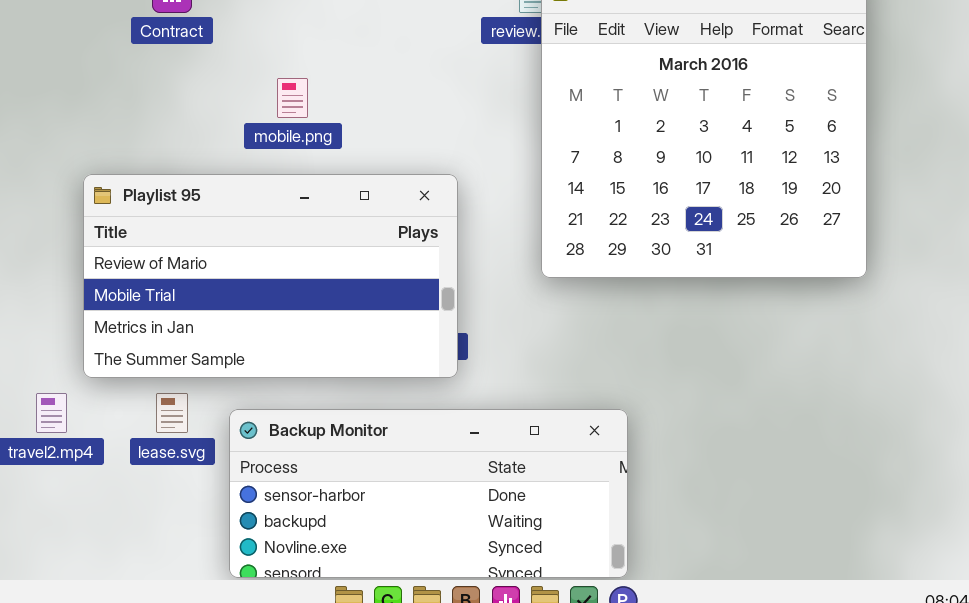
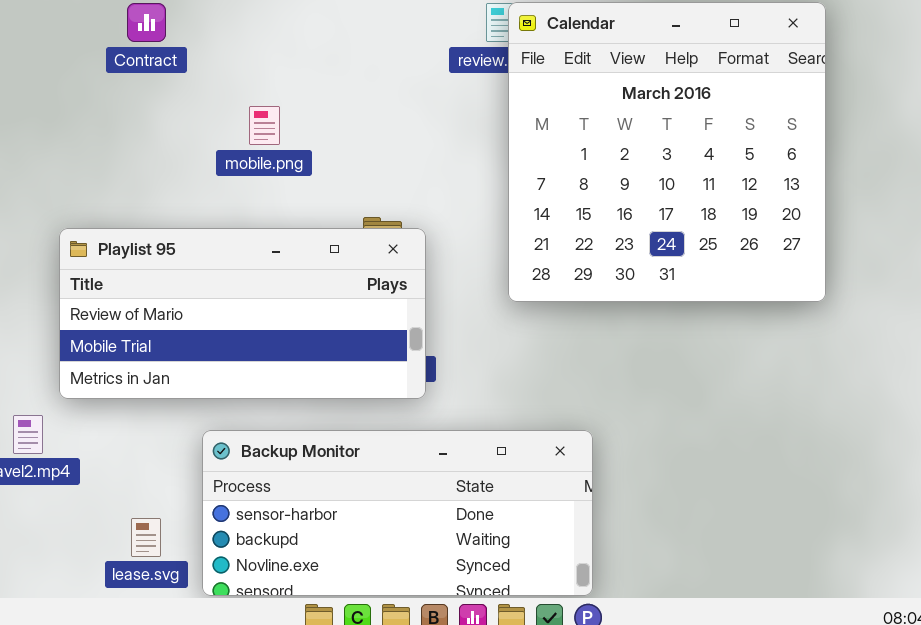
Playlist 95: [83,174,458,378] -> [59,228,426,399], resized
lease.svg: [156,393,188,433] -> [131,518,161,557], moved

